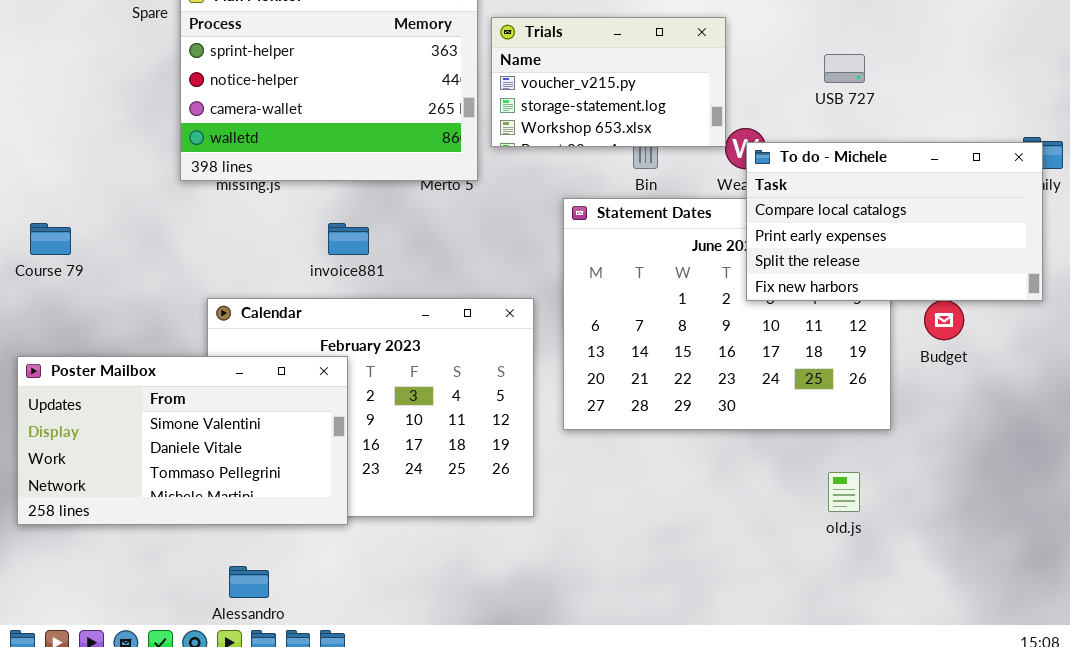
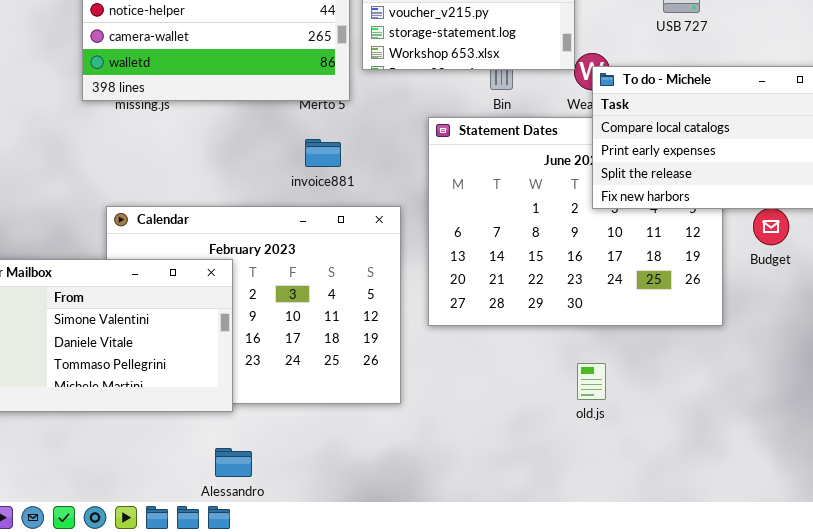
invoice881: [328,223,369,255] -> [305,139,341,167], moved
old.js: [828,472,860,512] -> [577,363,606,400], moved
Alessandro: [229,566,269,598] -> [215,448,252,477], moved

